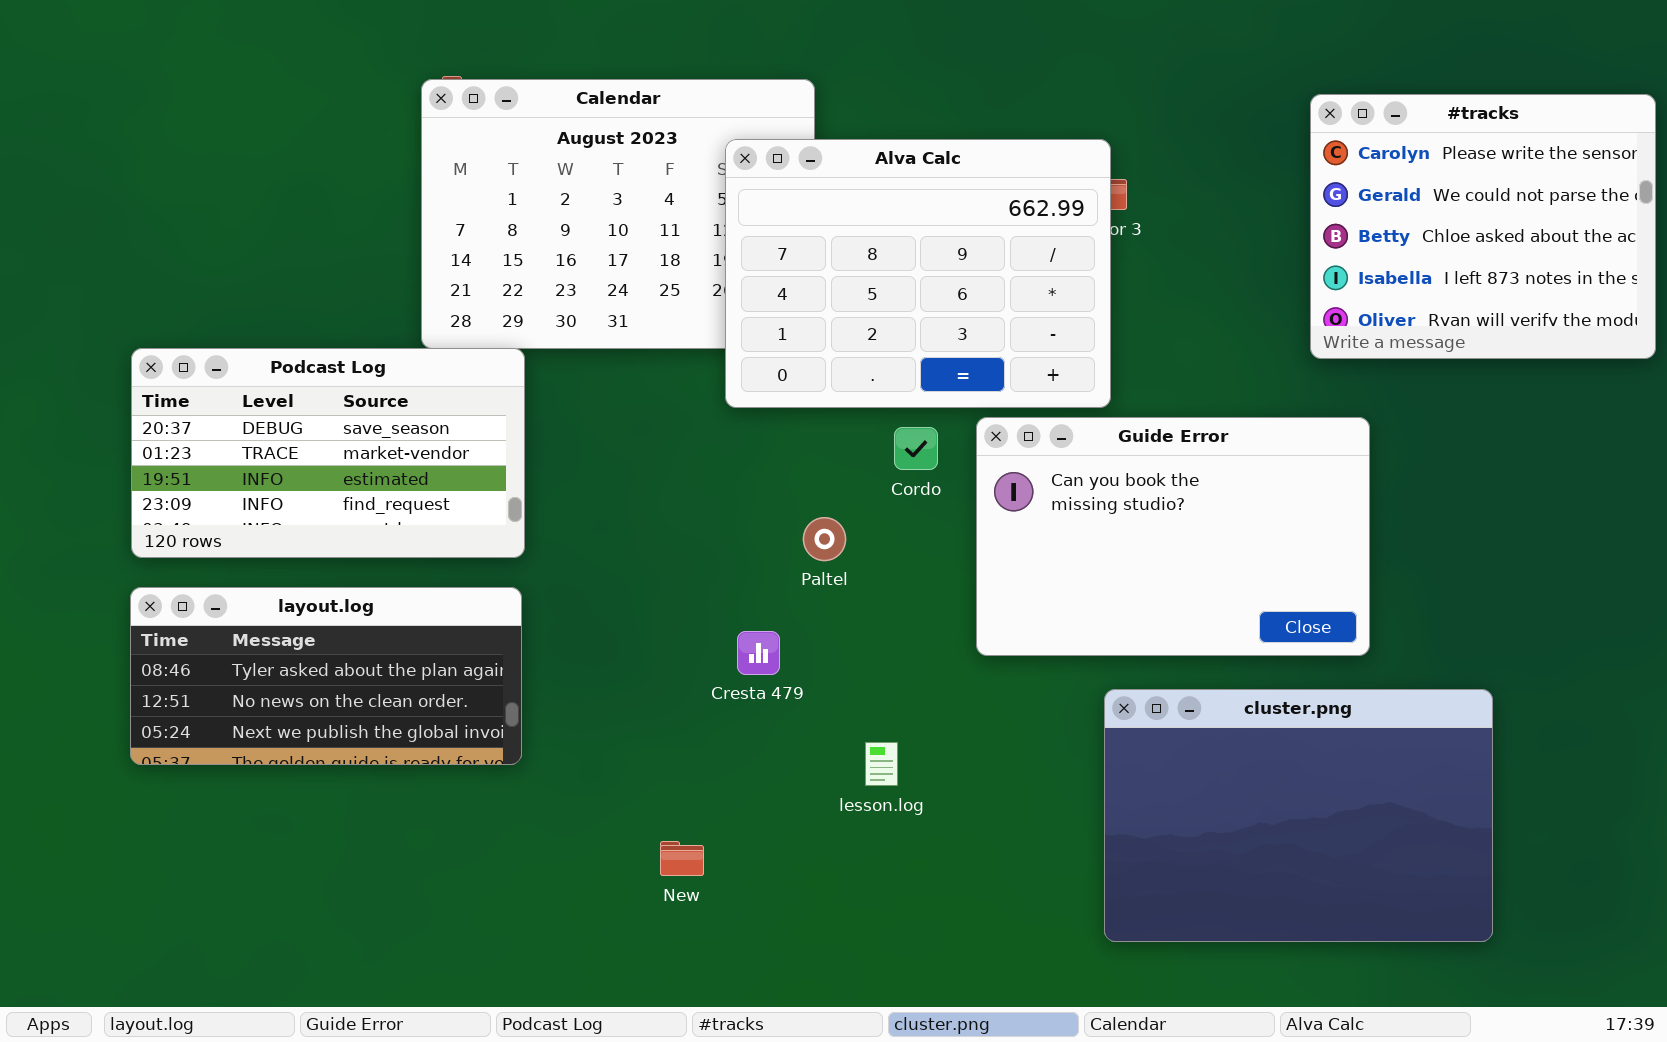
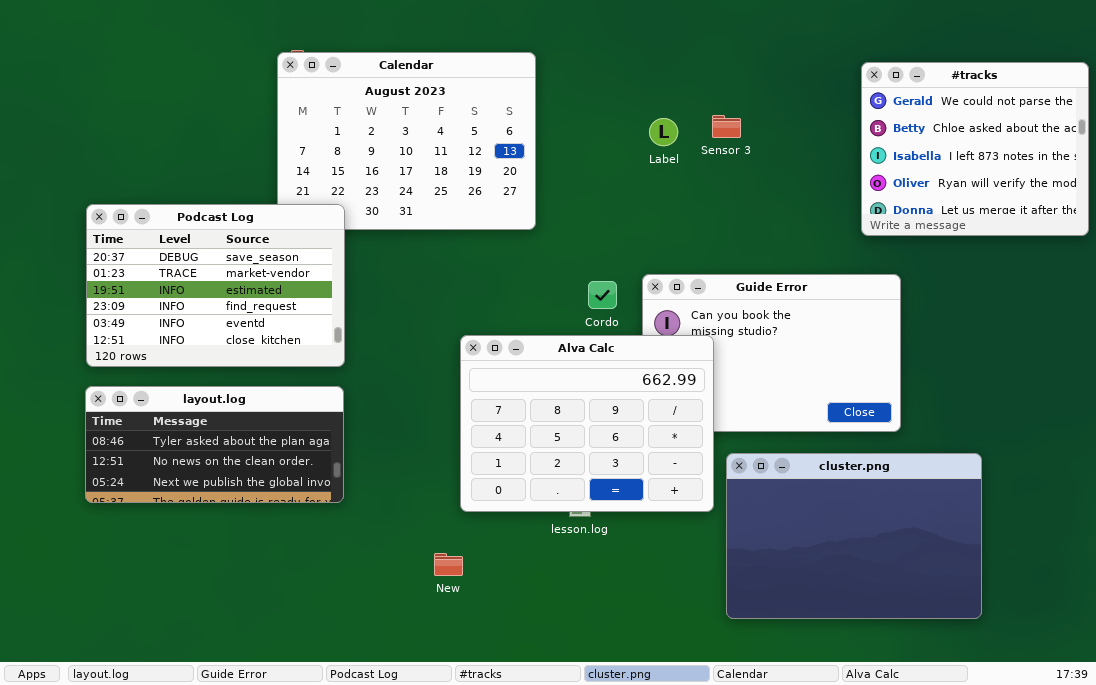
#tracks: [1310,94,1656,359] -> [861,62,1089,236], scrolled down 1 row
Alva Calc: [725,139,1111,408] -> [460,335,714,512], moved
Podcast Log: [131,348,525,558] -> [86,204,345,367], resized

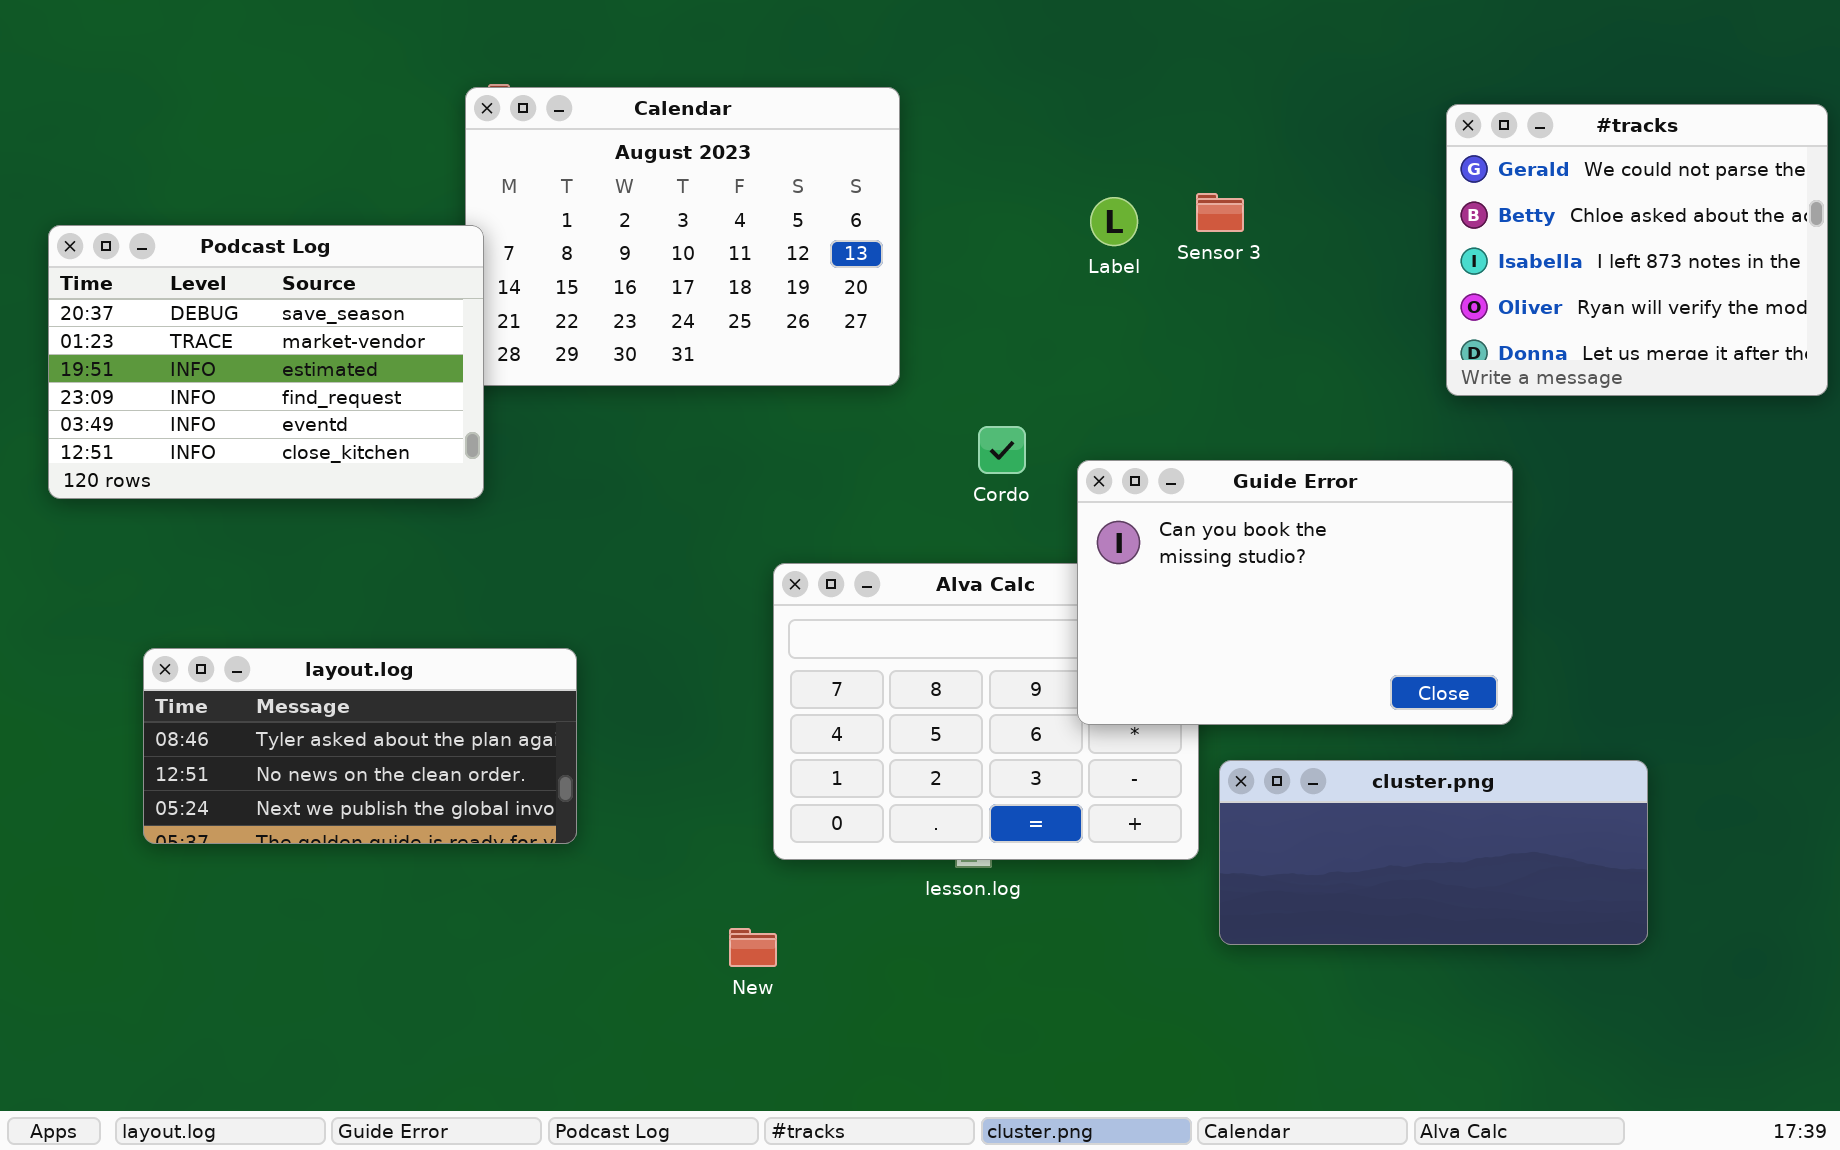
Podcast Log: [86,204,345,367] -> [48,225,484,499], moved
Guide Error: [642,274,901,432] -> [1077,460,1513,725], raised
Cordo: [588,281,617,309] -> [978,426,1026,474], moved
cluster.png: [726,453,982,619] -> [1219,760,1648,945], resized

